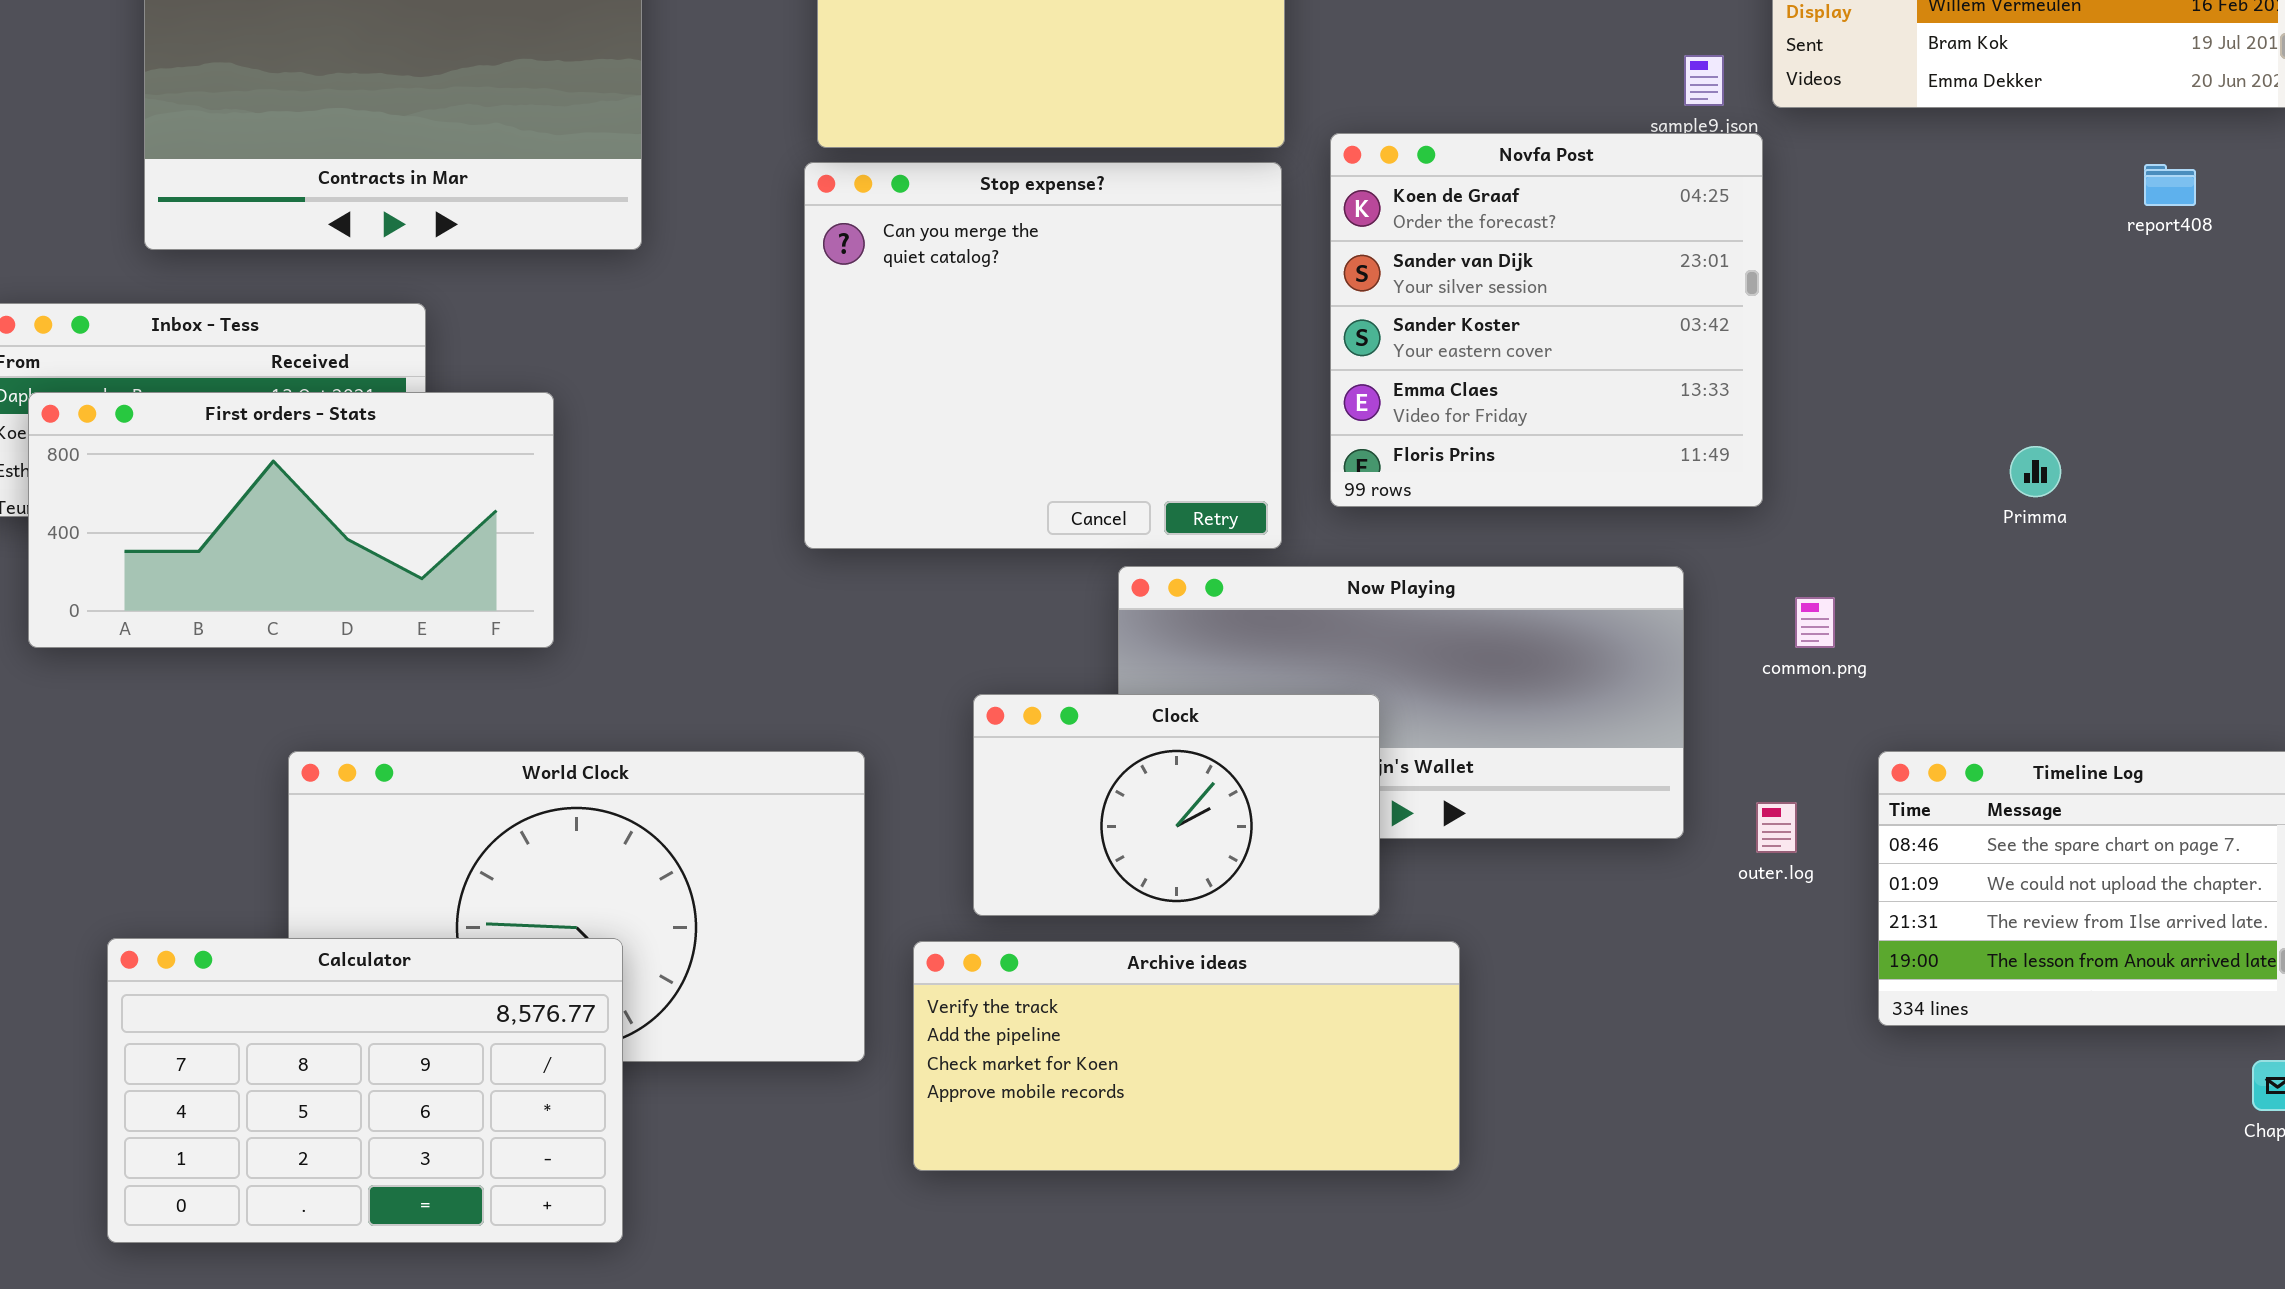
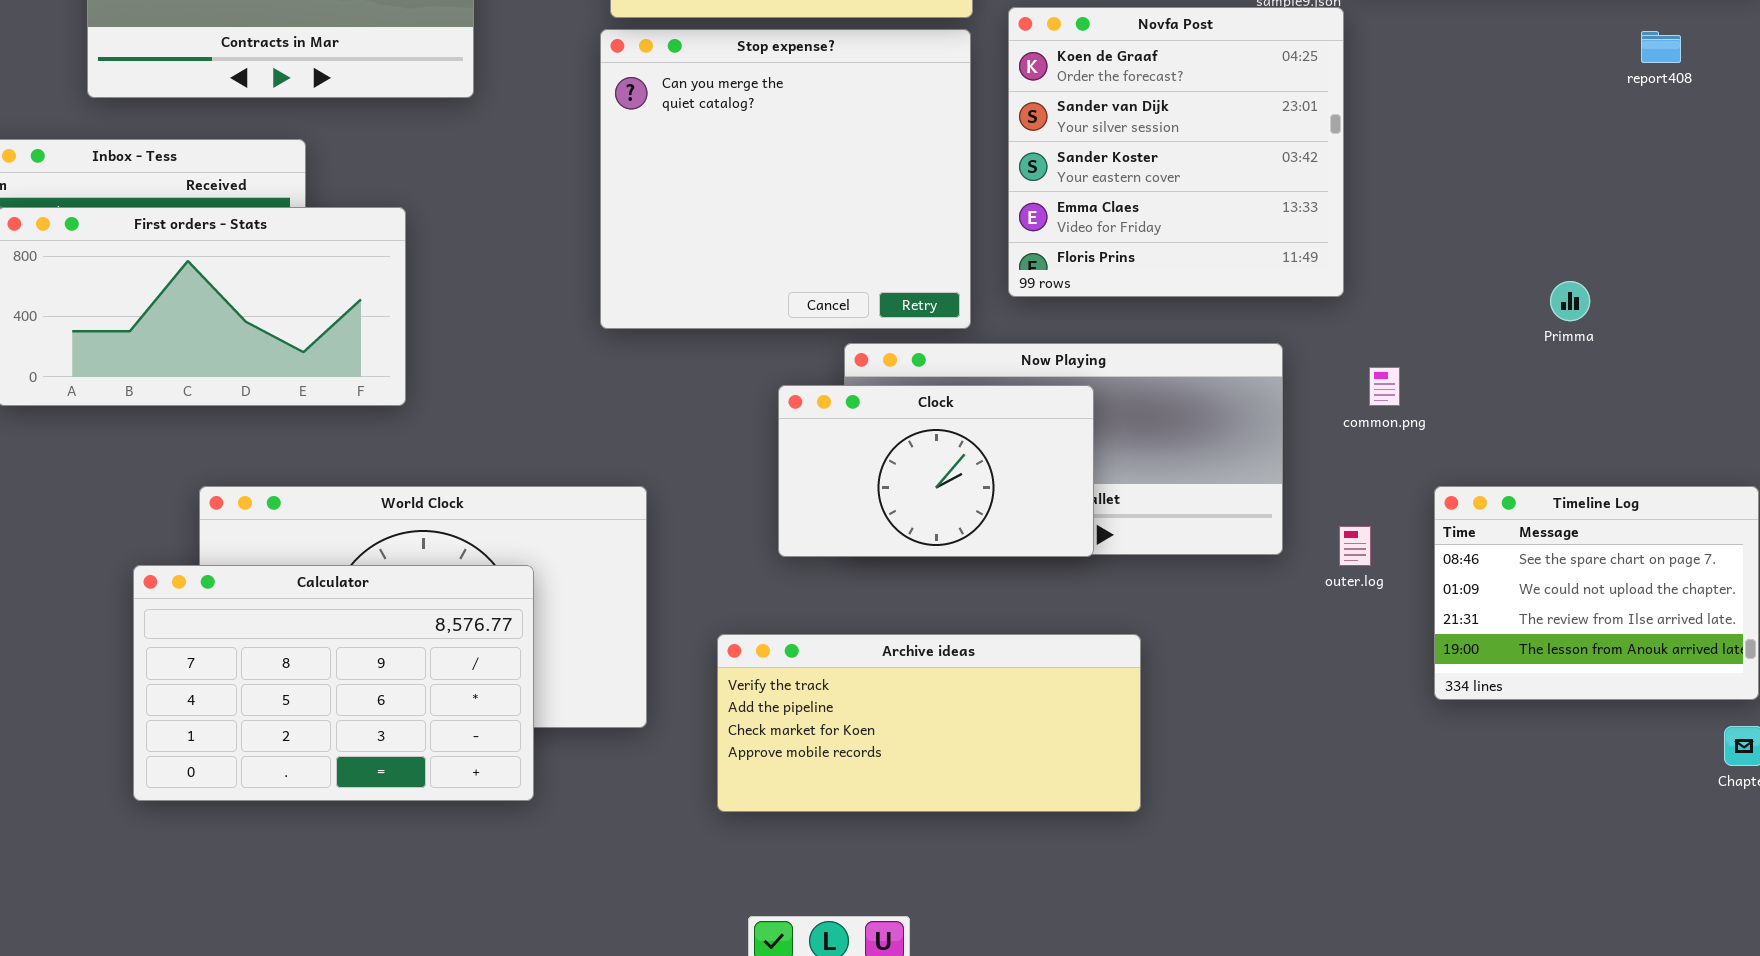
Primma: [2010,446,2061,497] -> [1550,281,1590,321], moved
Clock: [973,694,1380,916] -> [778,385,1094,557], moved
Calculator: [107,938,623,1243] -> [133,565,534,801], moved
Archive ideas: [913,941,1460,1171] -> [717,634,1141,812], moved

